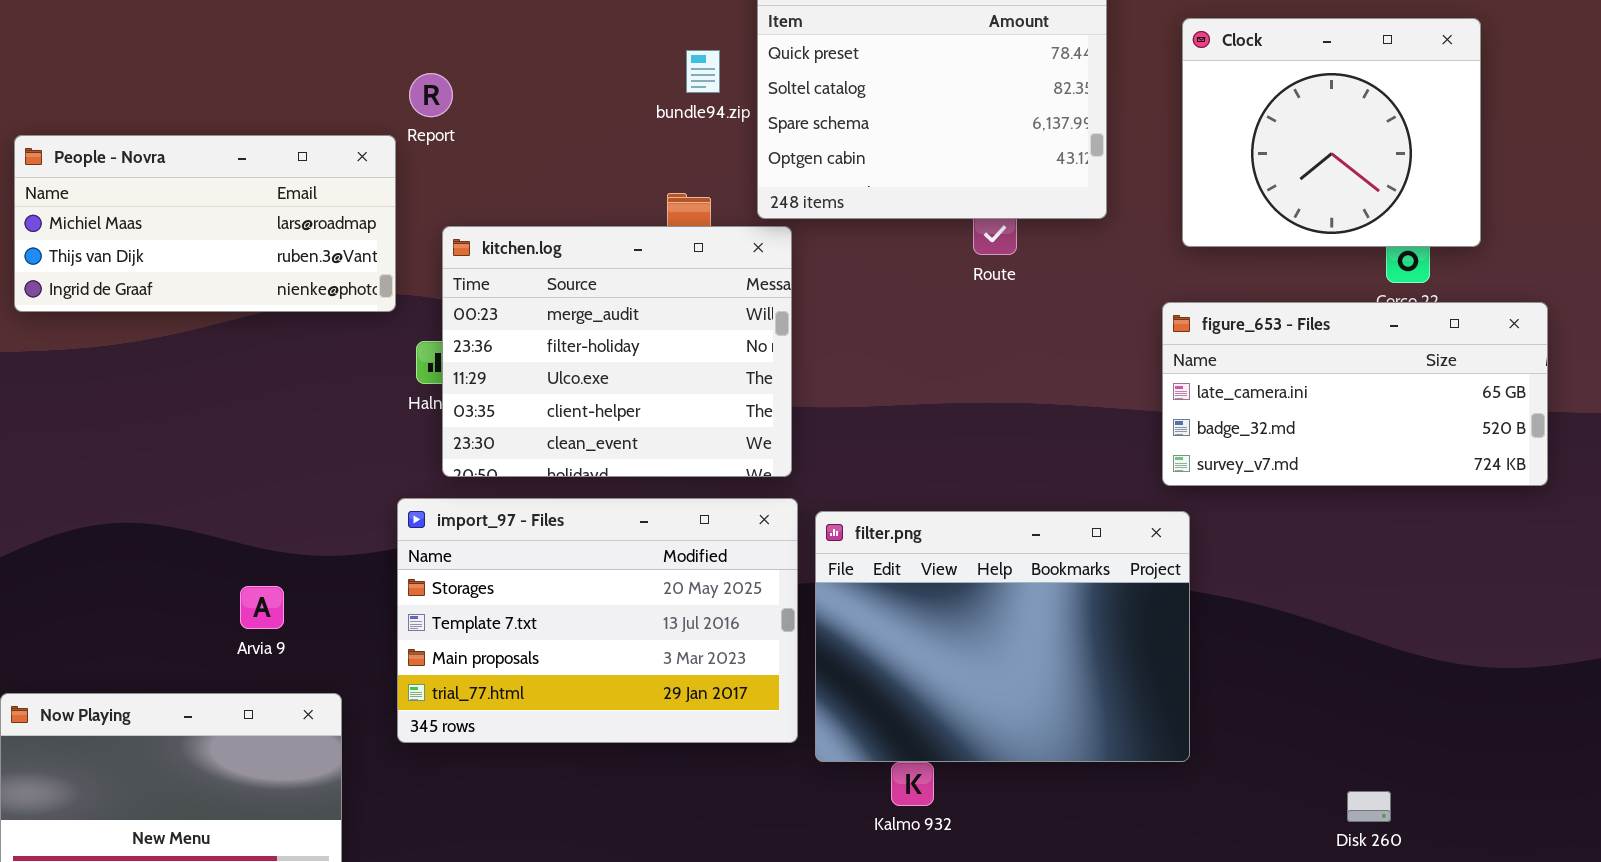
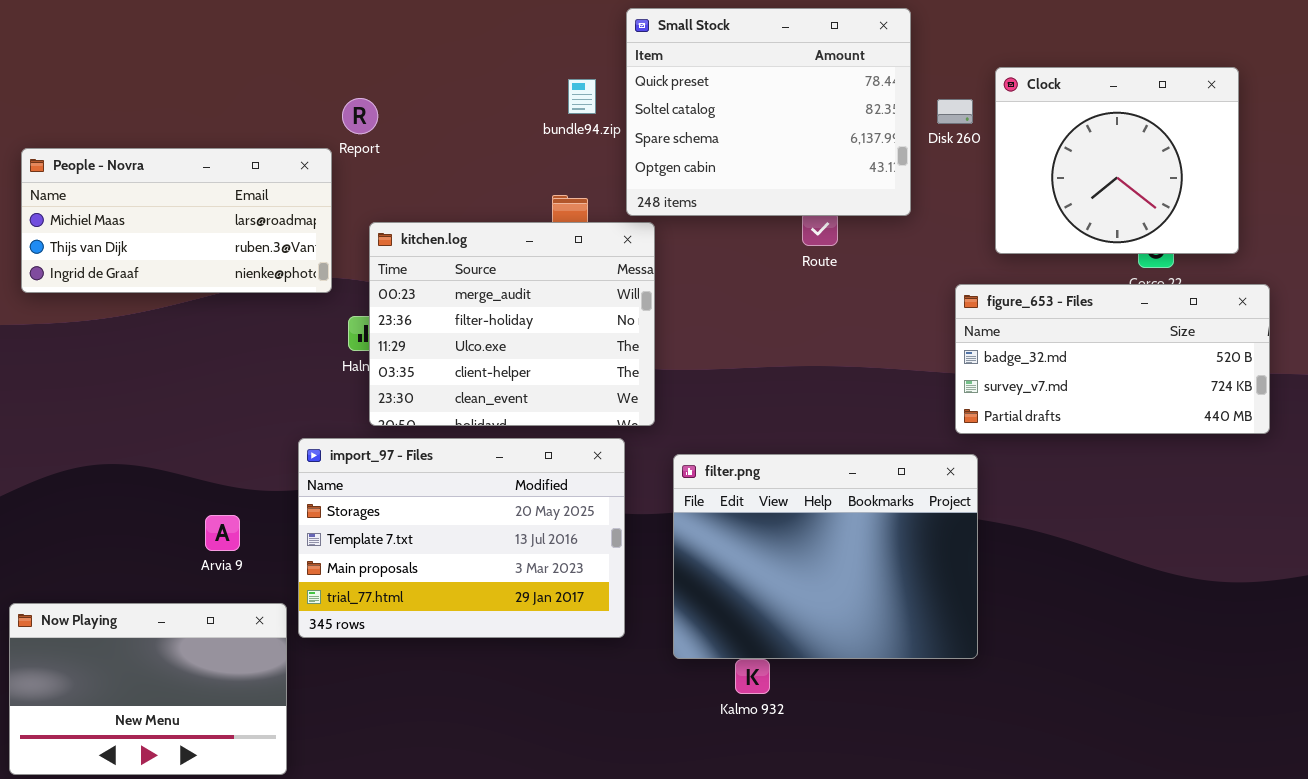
Clock: [1182,18,1481,247] -> [995,67,1239,254], moved
figure_653 - Files: [1162,302,1548,486] -> [955,284,1270,434], scrolled down 1 row
import_97 - Files: [397,498,798,743] -> [298,438,625,638], moved
Disk 260: [1347,791,1391,822] -> [937,99,973,124], moved

